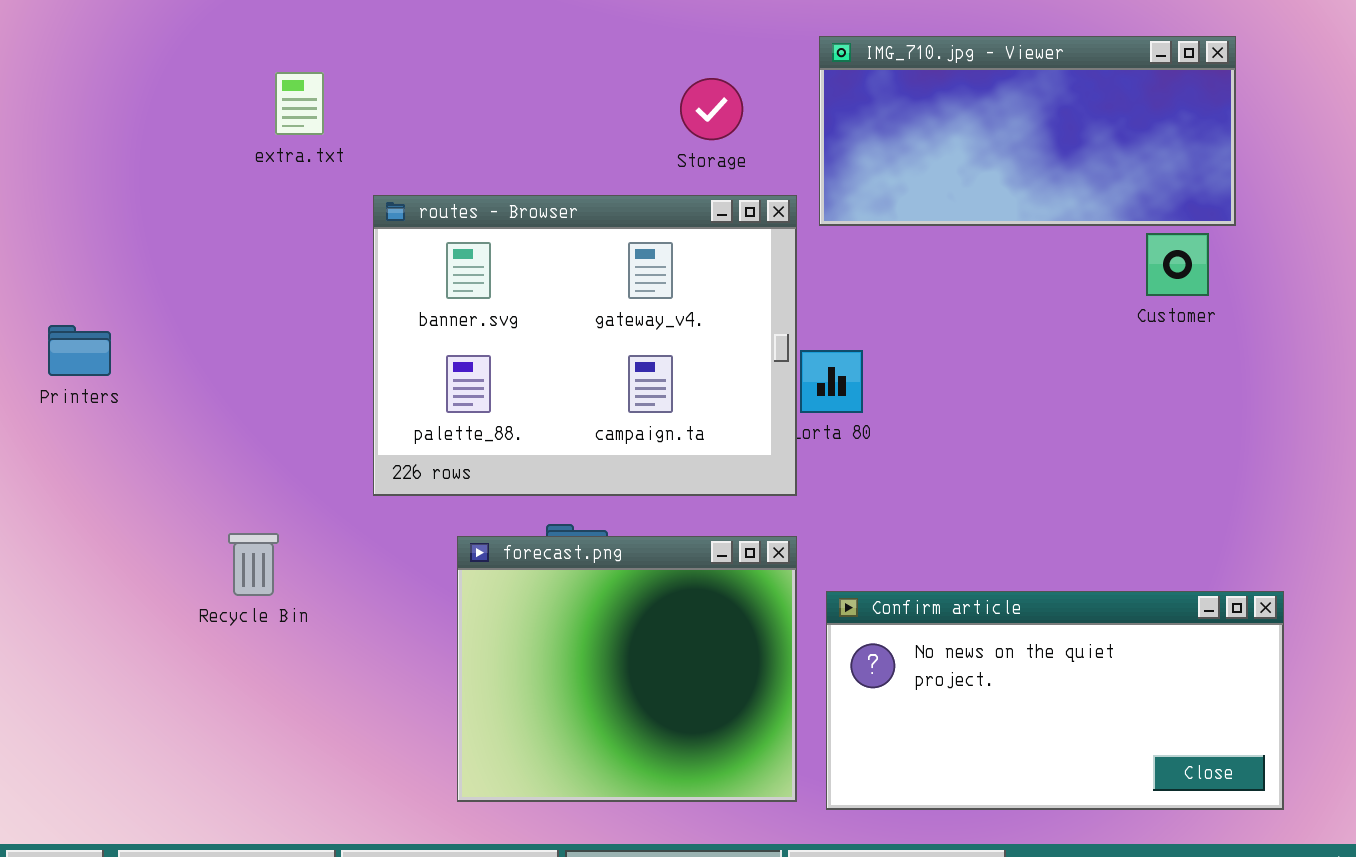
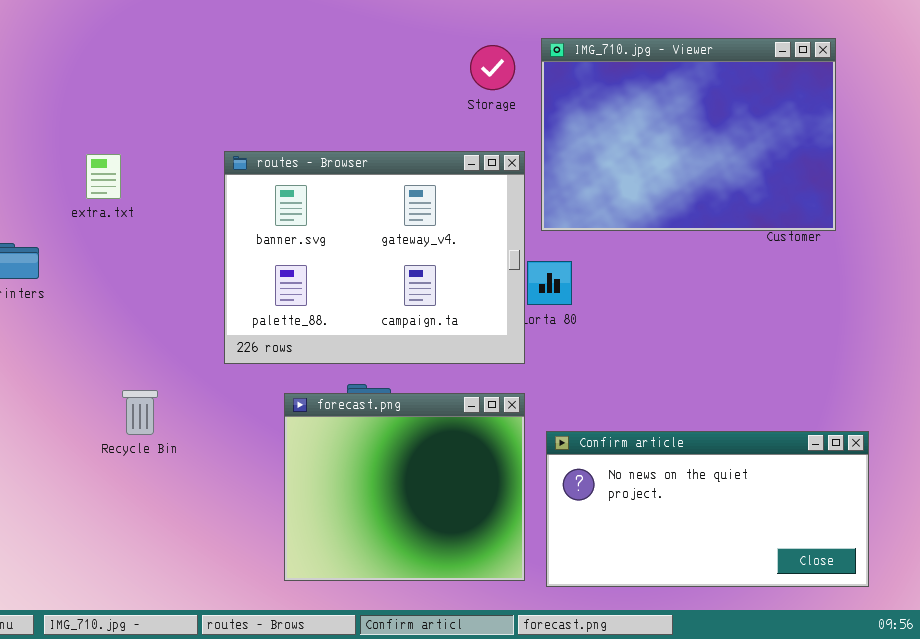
IMG_710.jpg - Viewer: [819,36,1236,226] -> [541,38,836,231], resized
extra.txt: [275,72,324,135] -> [86,154,121,199], moved
Storage: [680,78,743,140] -> [470,45,515,90], moved

